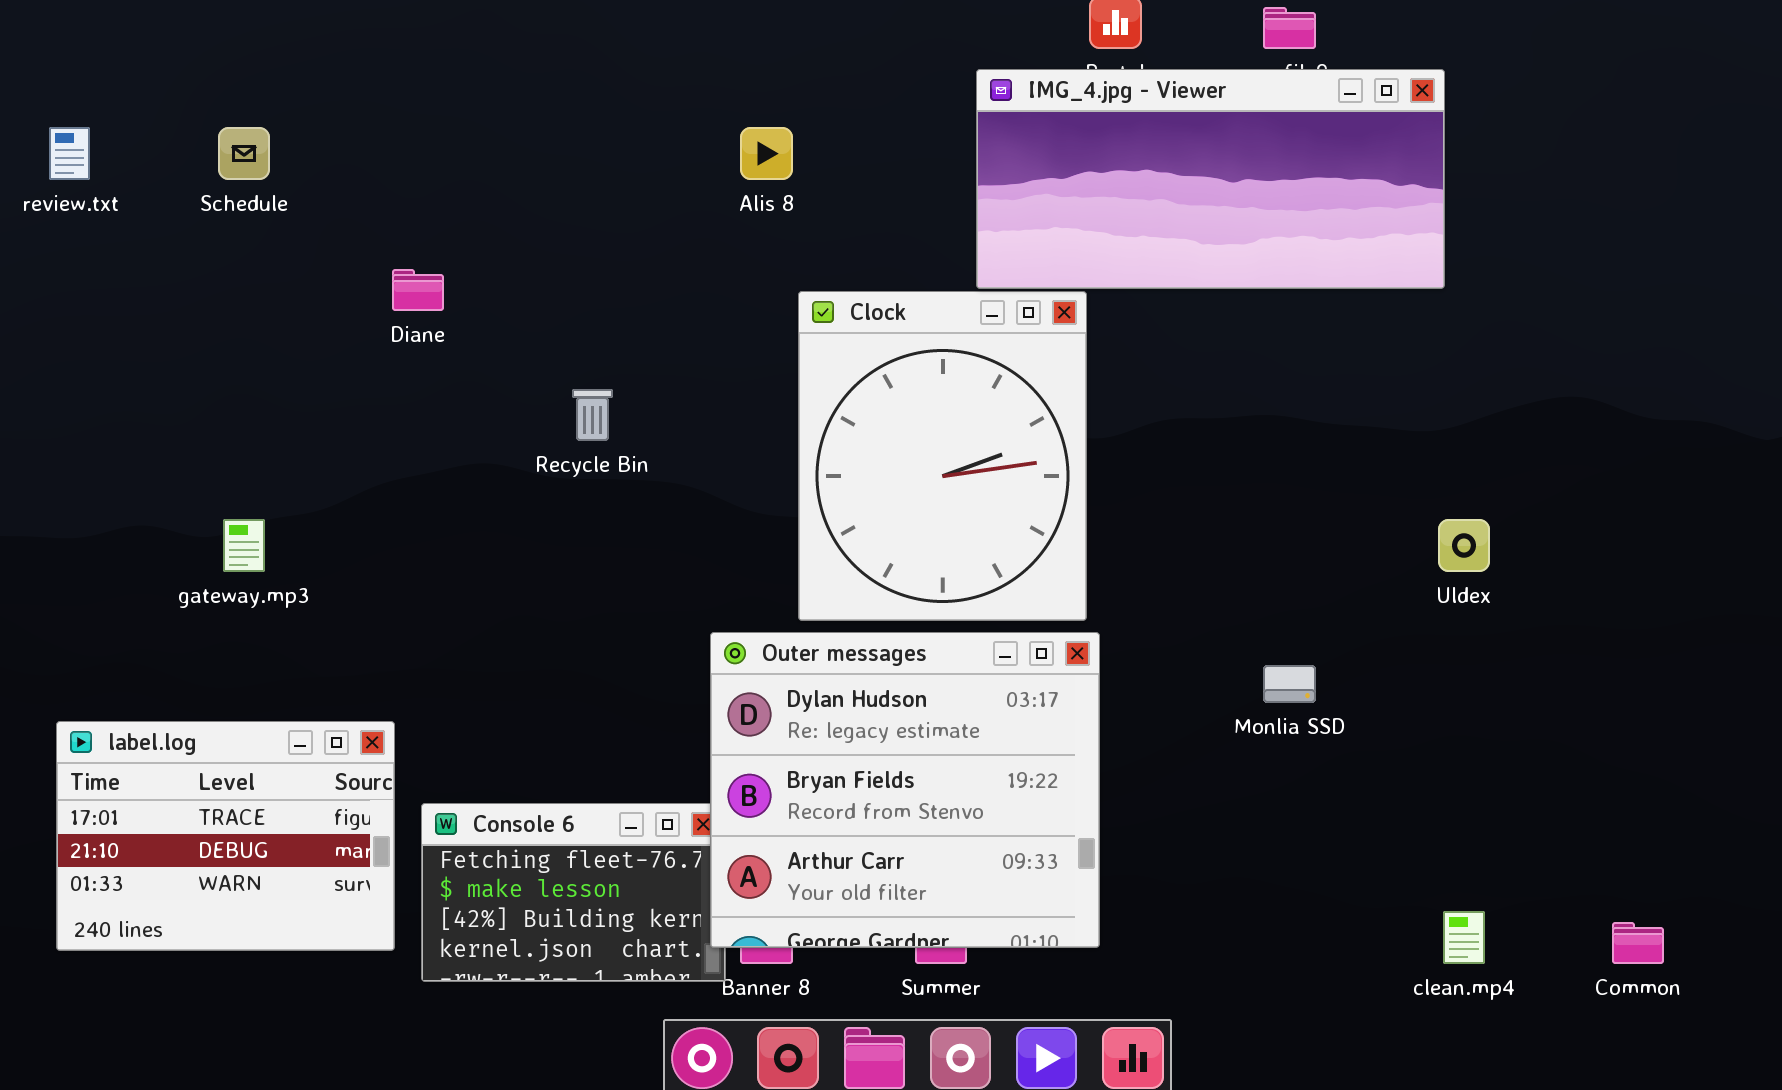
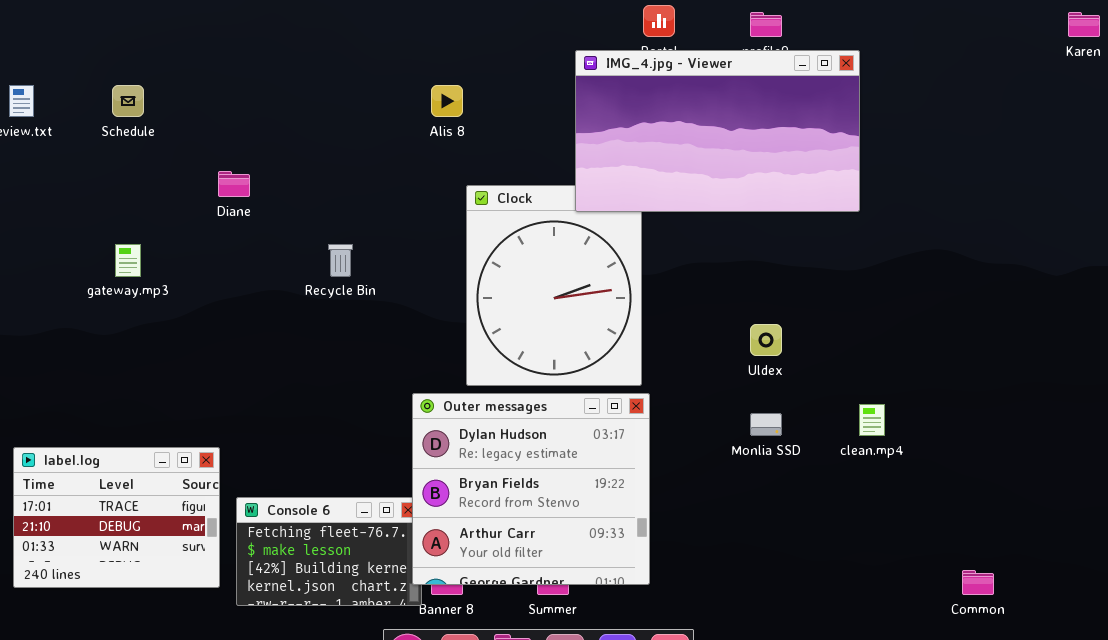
IMG_4.jpg - Viewer: [976,69,1445,289] -> [575,50,860,212], resized
gateway.mp3: [223,519,265,572] -> [115,244,141,277], moved
Uldex: [1438,519,1490,572] -> [750,324,782,356], moved
clean.mp4: [1443,911,1485,964] -> [859,404,885,436], moved

